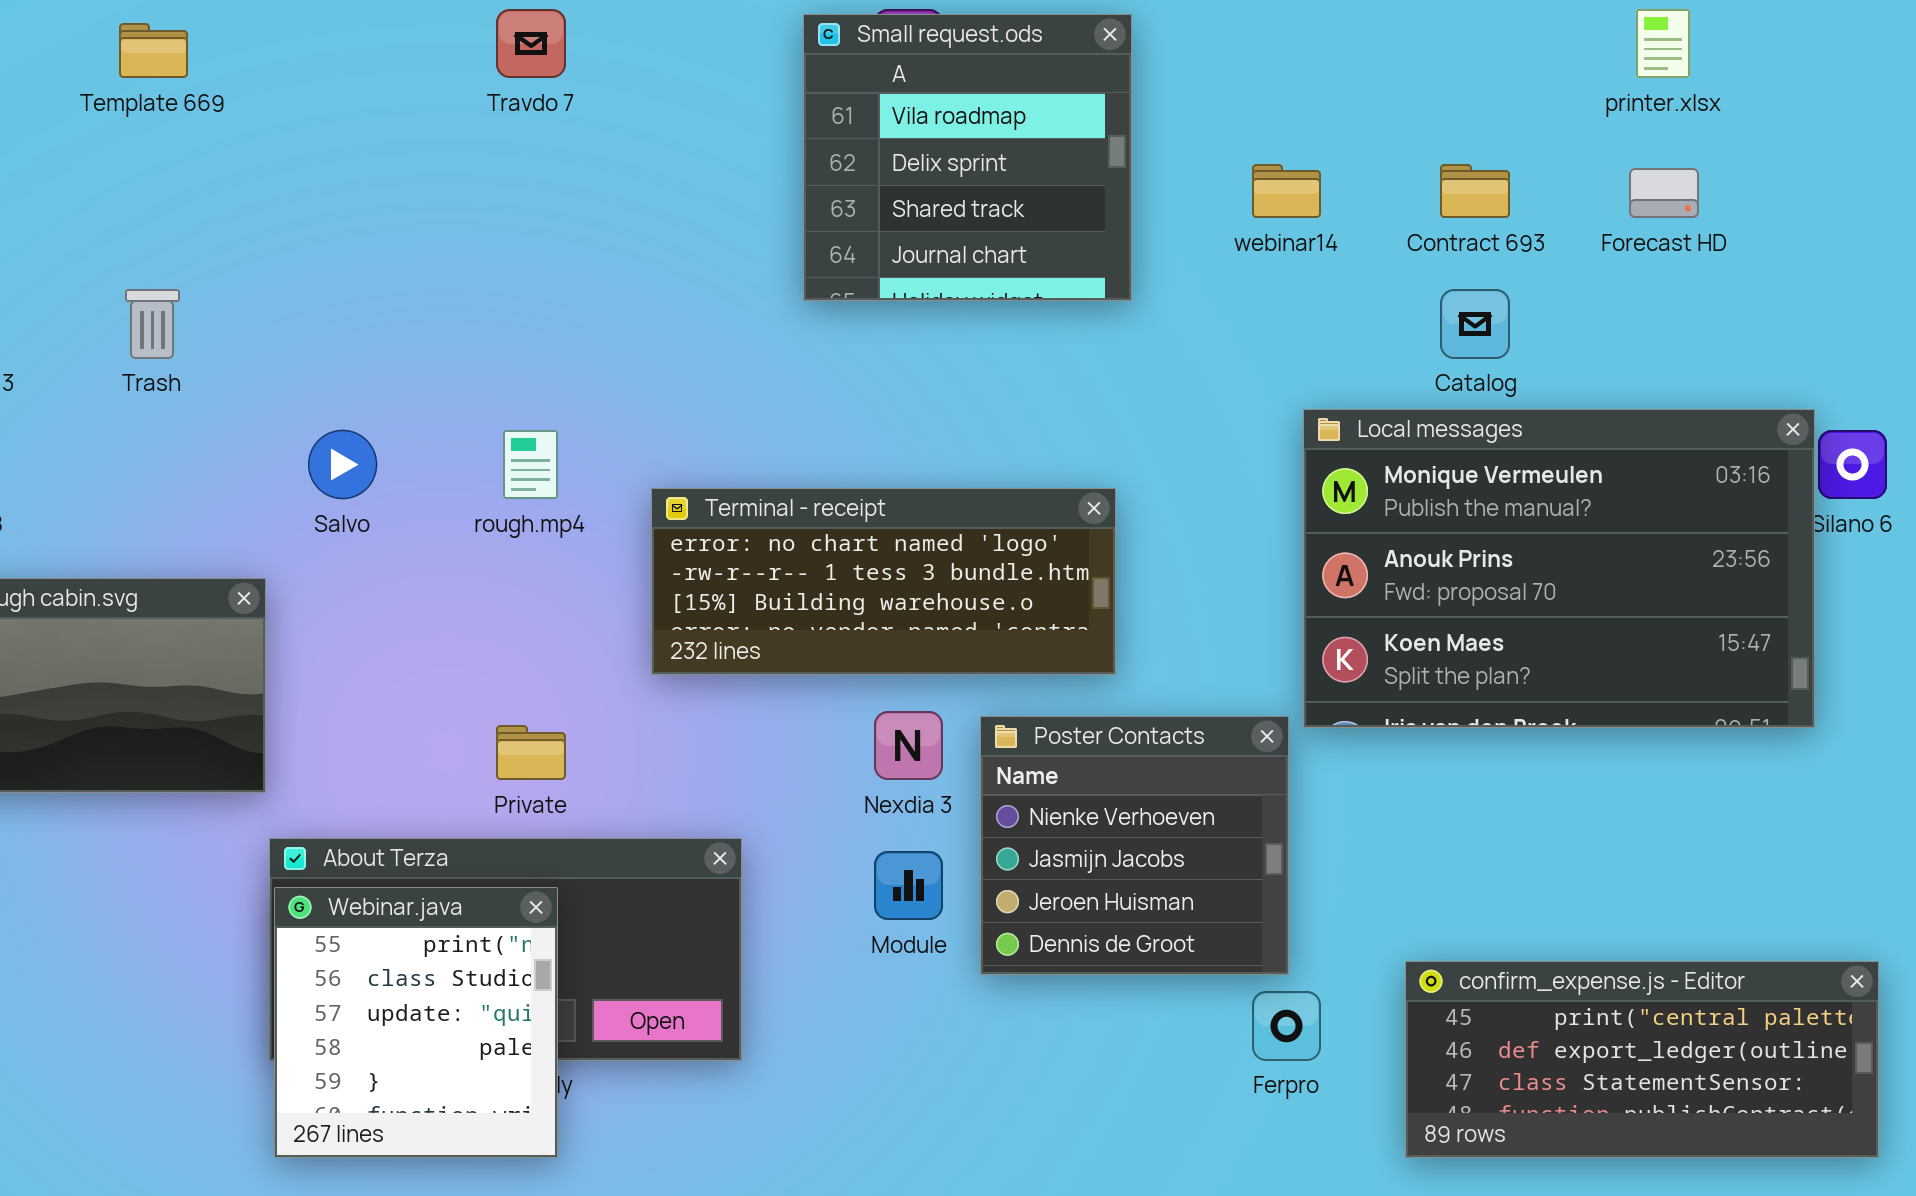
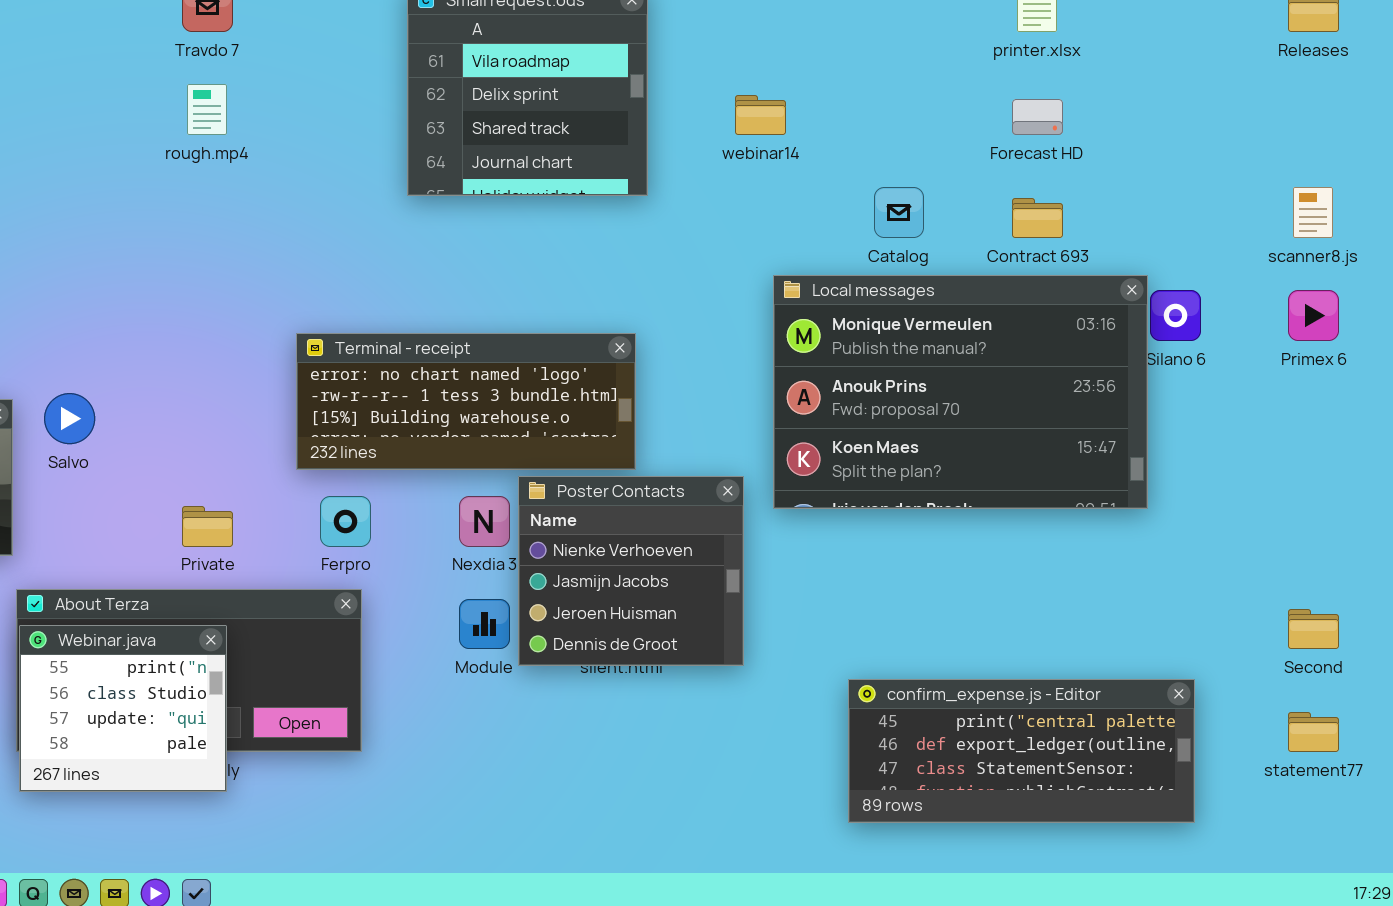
Contract 693: [1440,164,1510,218] -> [1012,198,1063,238], moved
Salvo: [308,430,377,499] -> [44,393,95,444], moved
rough.mp4: [503,430,558,499] -> [187,84,227,135], moved
Poster Contacts: [980,716,1289,975] -> [518,476,744,666], moved
Webinar.java: [274,887,558,1158] -> [19,625,227,792], resized
Ferpro: [1252,991,1321,1061] -> [320,496,371,547], moved

